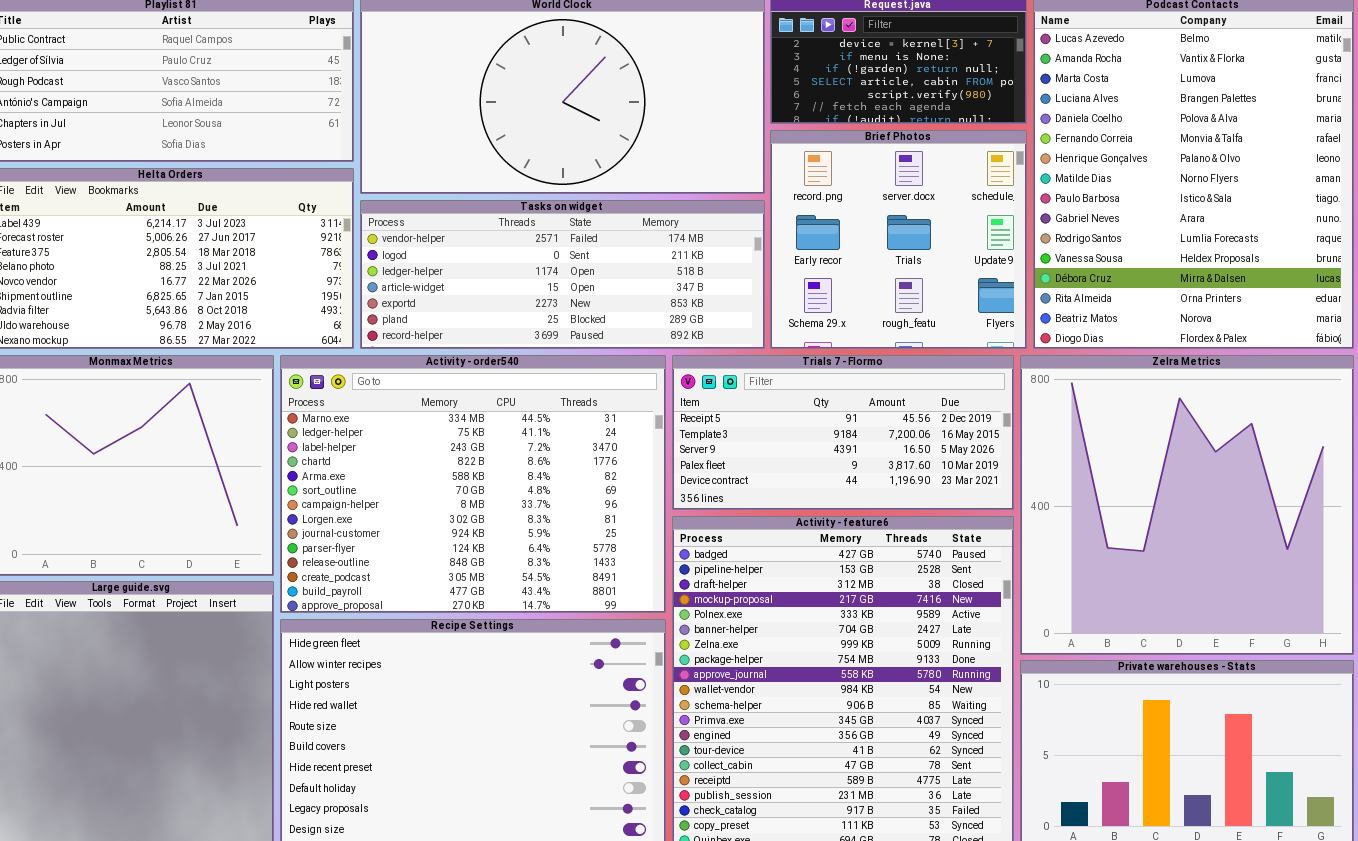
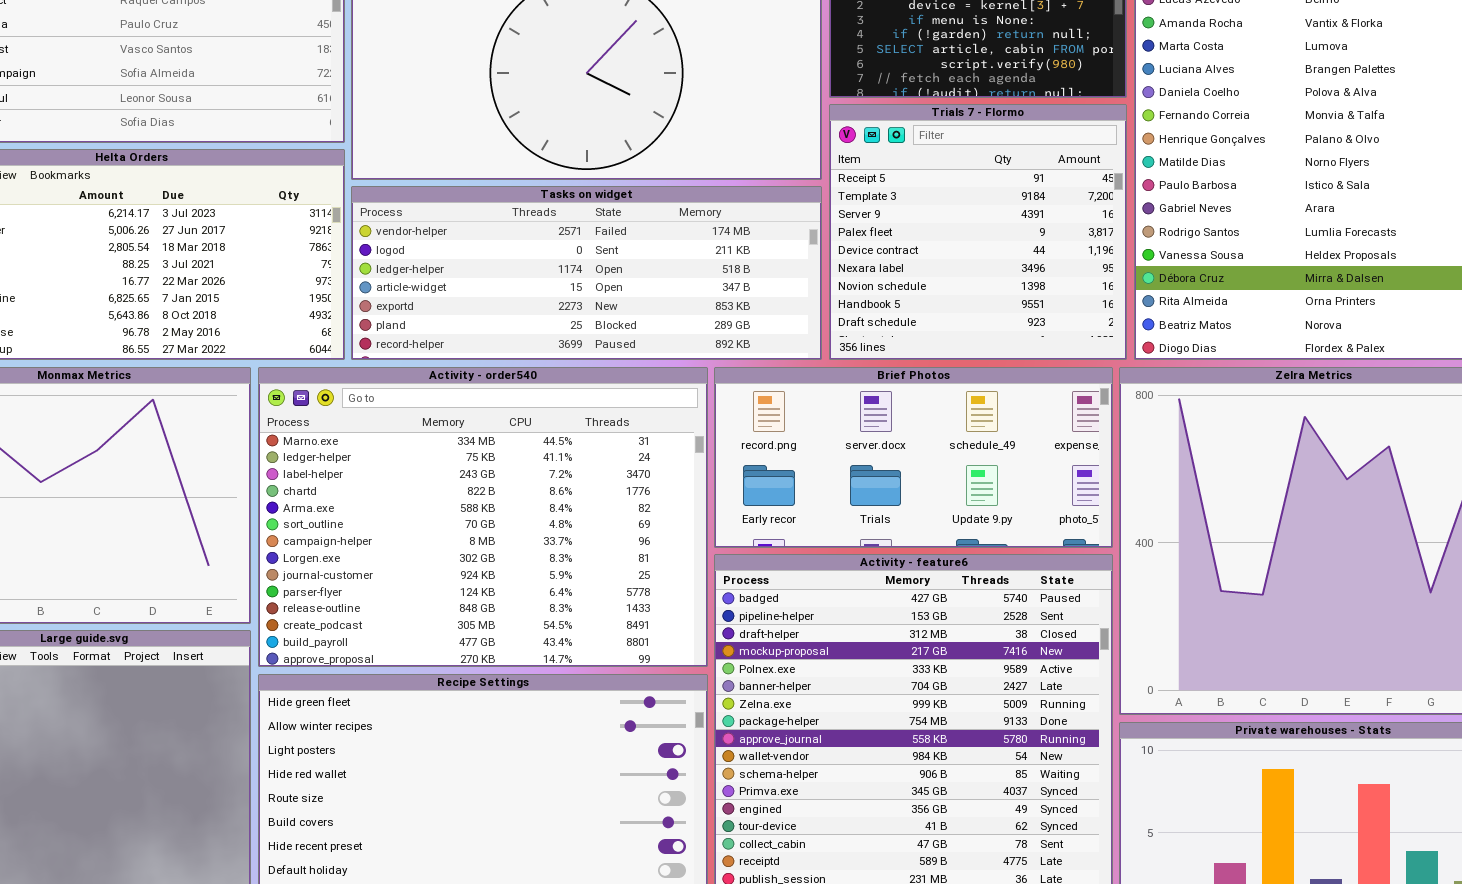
Brief Photos: [770,130,1027,349] -> [714,367,1113,548], moved, resized
Trials 7 - Flormo: [672,355,1014,510] -> [829,104,1127,360], moved, resized

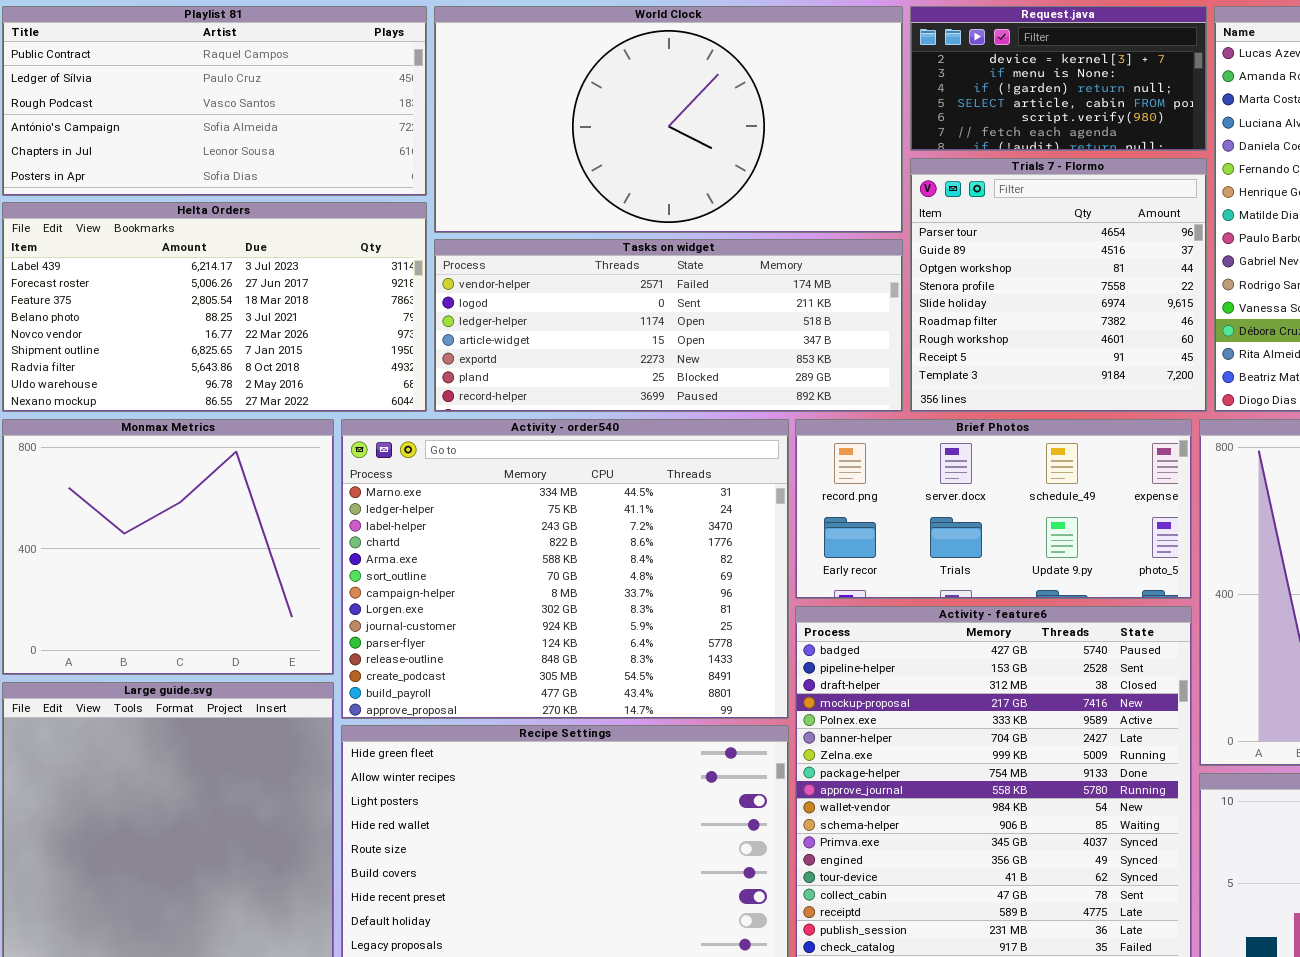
Trials 7 - Flormo: [829,104,1127,360] -> [910,158,1207,412], scrolled up 7 rows

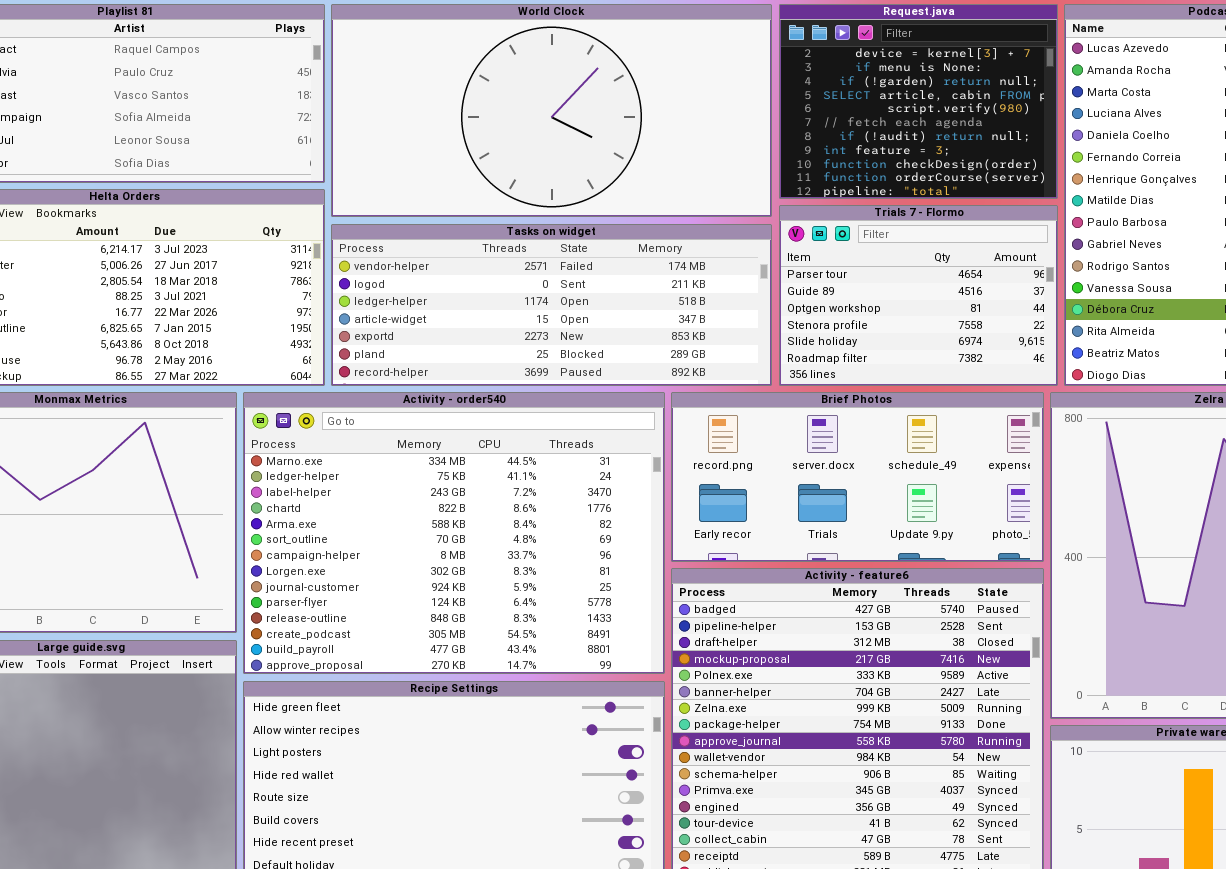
Request.java: [910,6,1207,151] -> [779,4,1058,199], resized
Trials 7 - Flormo: [910,158,1207,412] -> [779,205,1058,386], resized

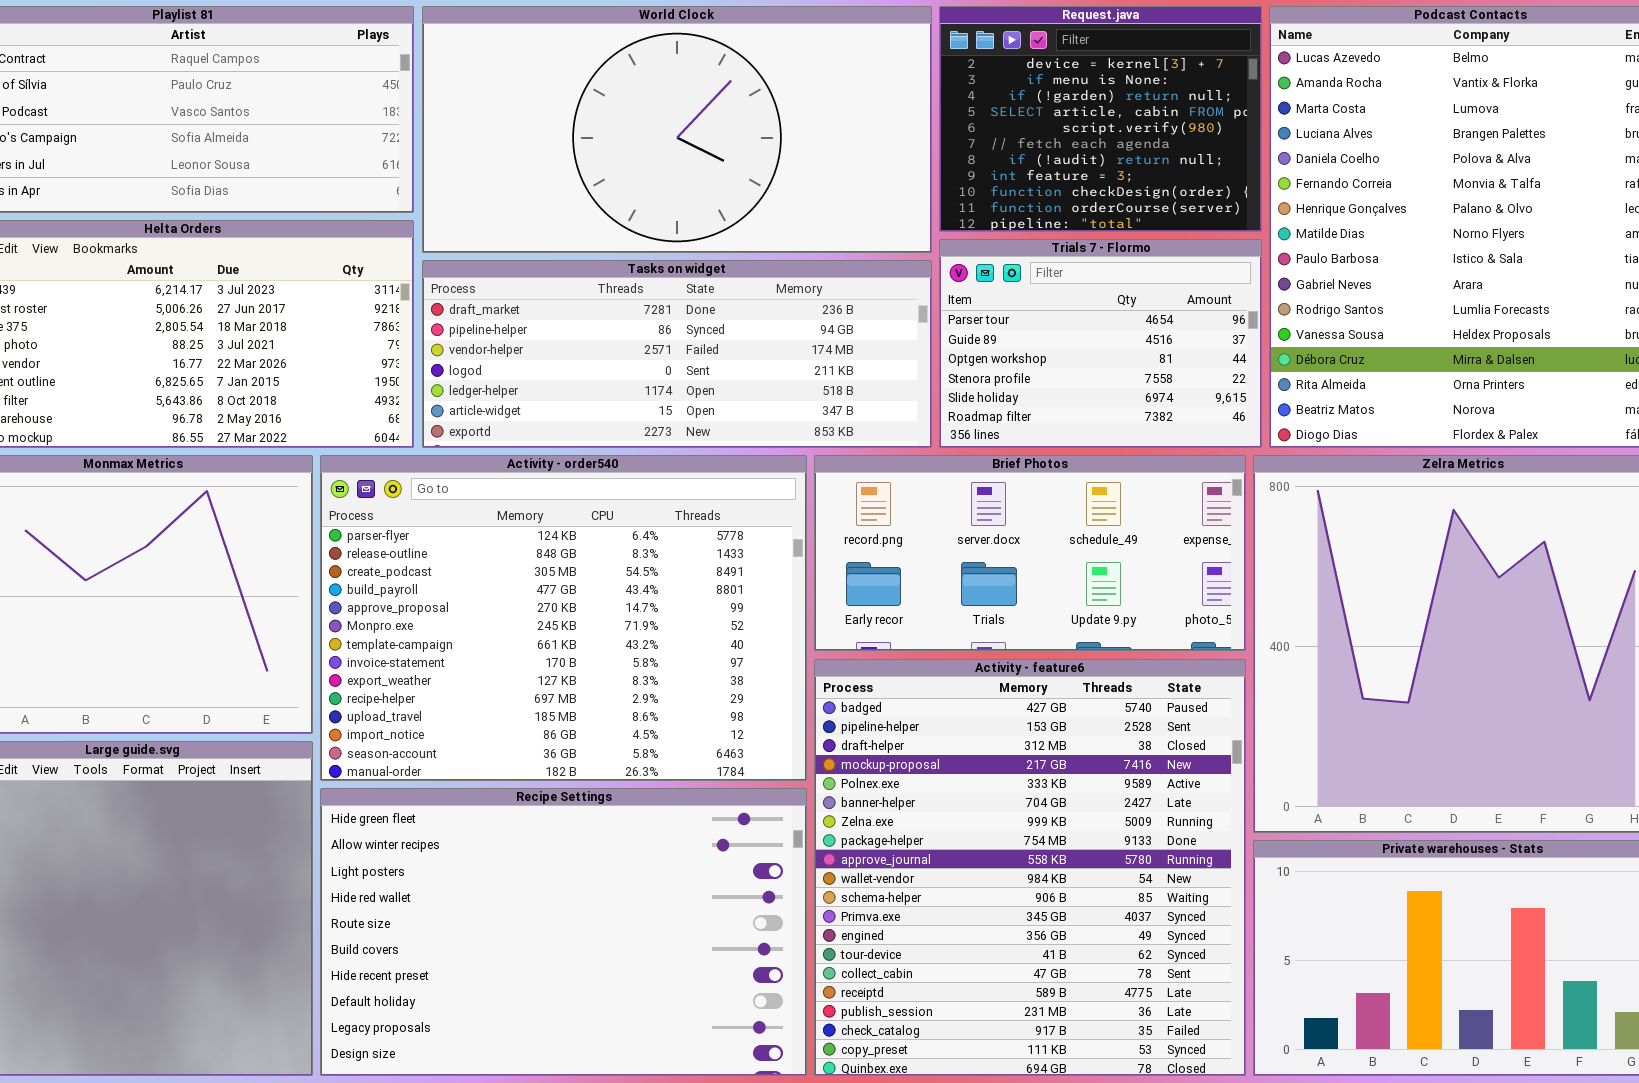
Tasks on widget: [331,224,772,386] -> [422,260,932,448], scrolled up 2 rows
Activity - order540: [243,392,665,674] -> [320,455,807,781], scrolled down 9 rows

